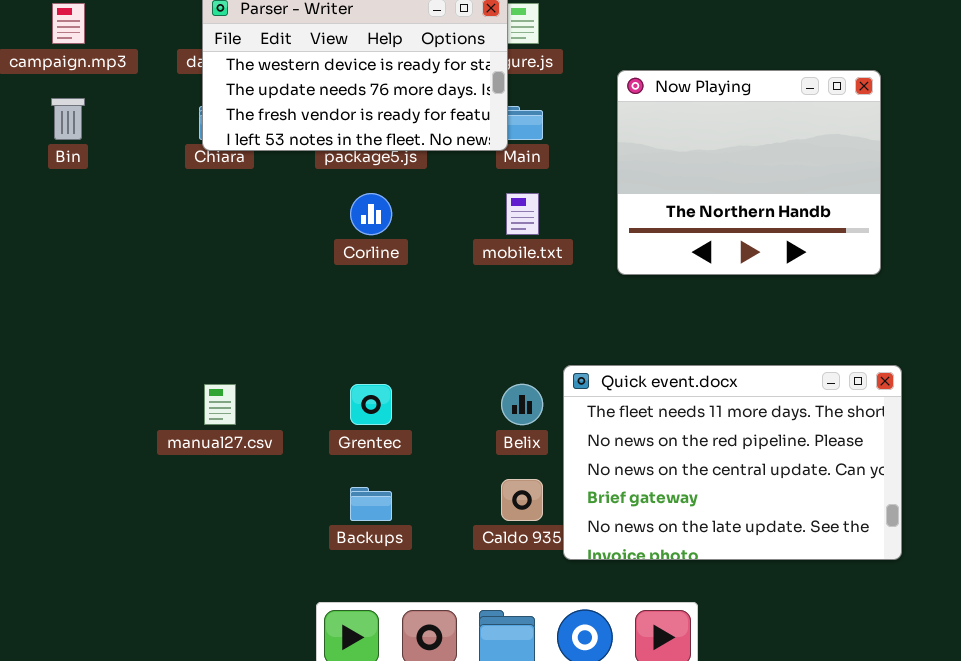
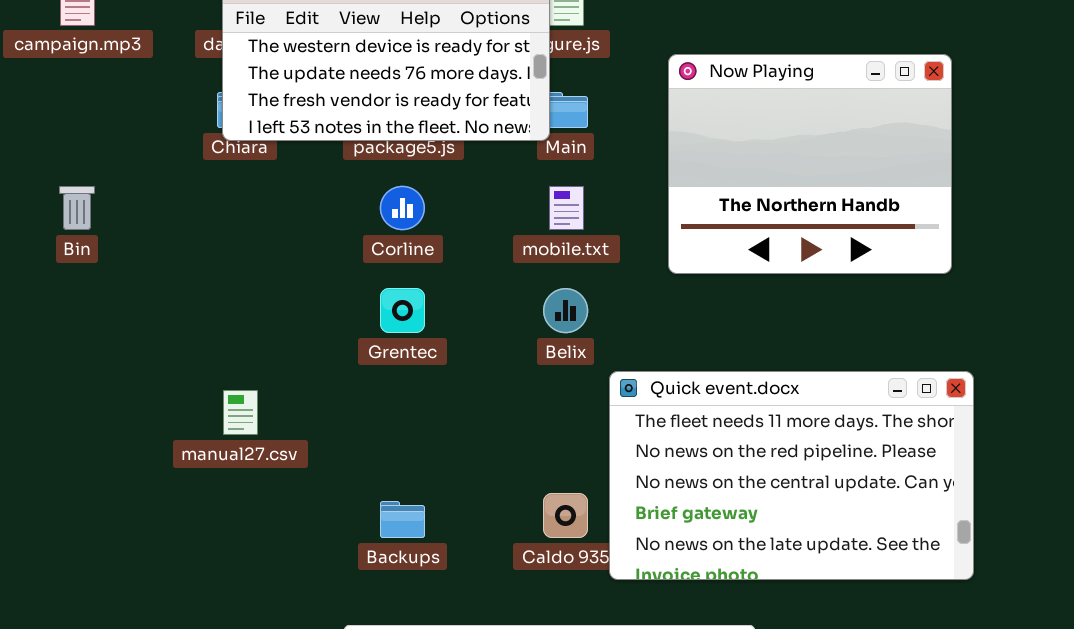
Bin: [51,98,85,140] -> [59,186,95,230], moved
Grentec: [350,384,392,425] -> [380,288,425,333], moved
Belix: [501,384,543,425] -> [543,288,588,333], moved

